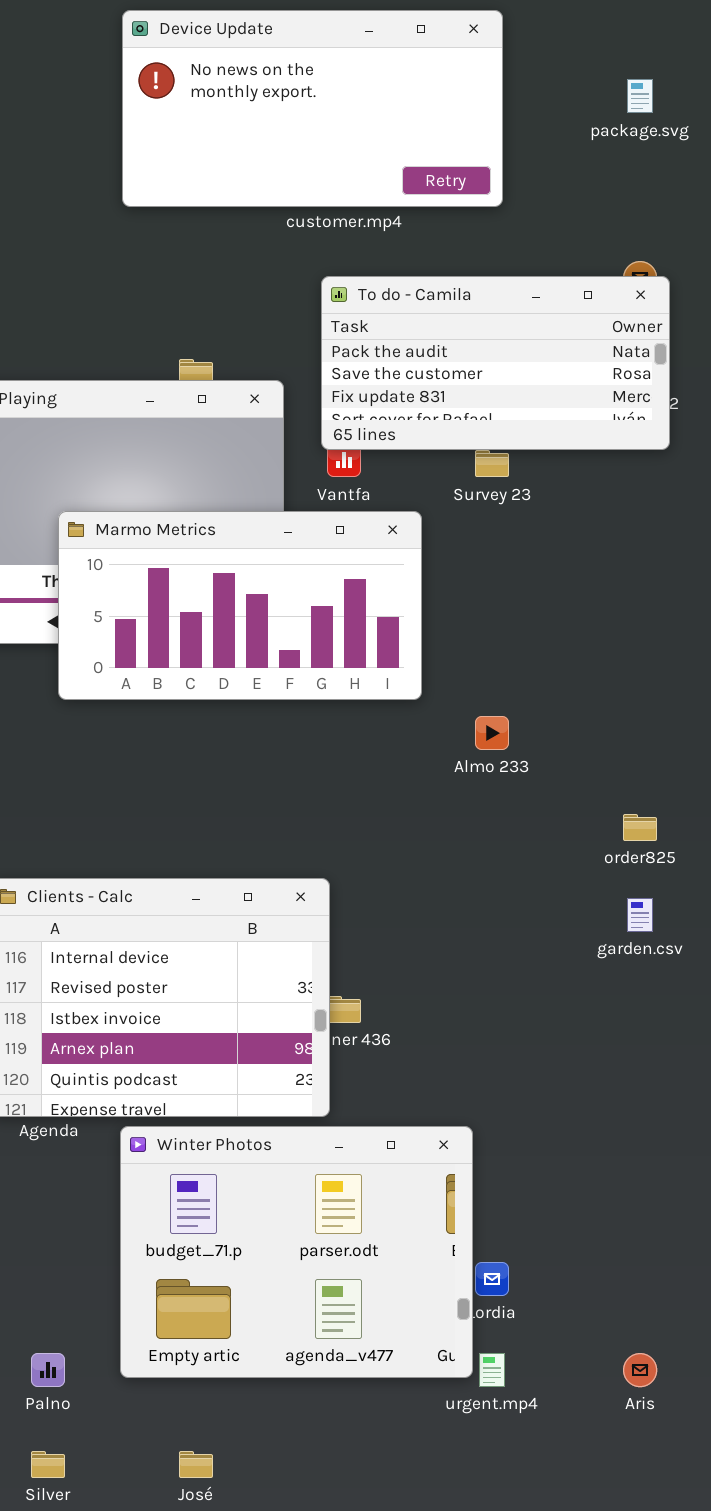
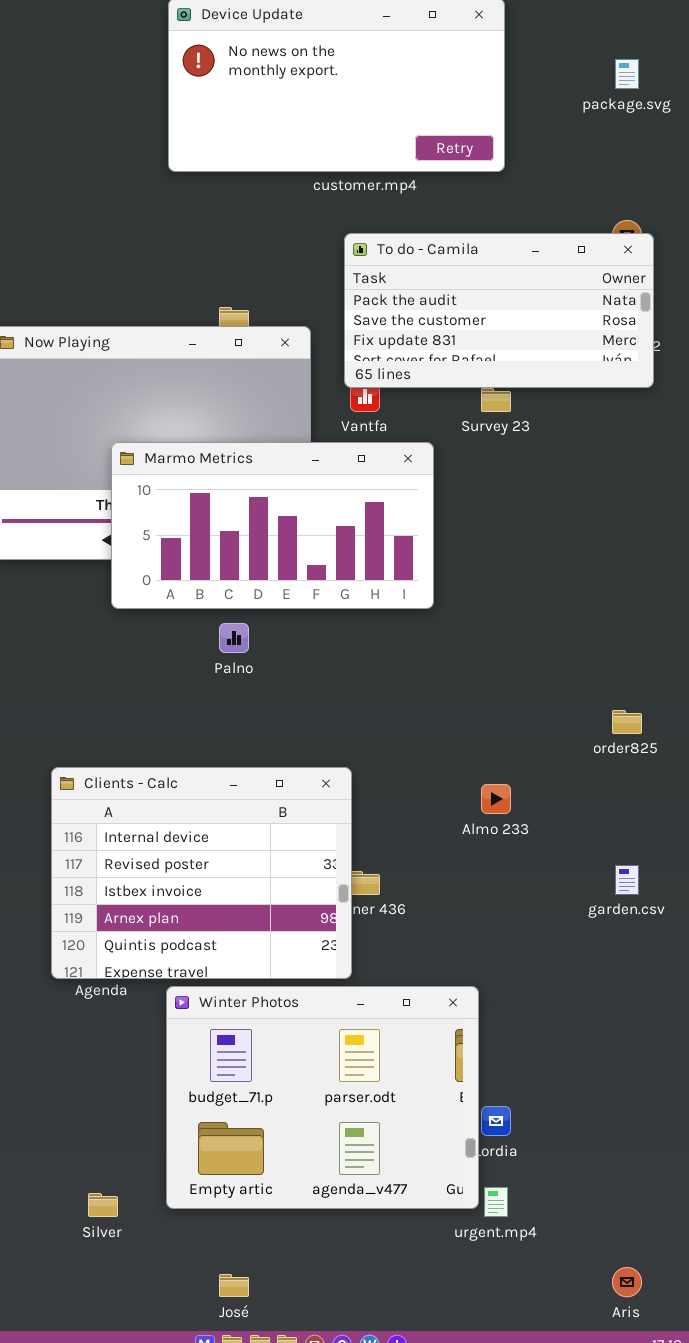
Almo 233: [475,716,509,750] -> [481,784,511,814], moved
garden.csv: [627,898,653,932] -> [615,865,639,895], moved
Palno: [31,1353,65,1387] -> [219,623,249,653], moved
Aris: [623,1353,657,1387] -> [612,1267,642,1297], moved
Silver: [31,1451,65,1478] -> [88,1193,118,1217], moved

